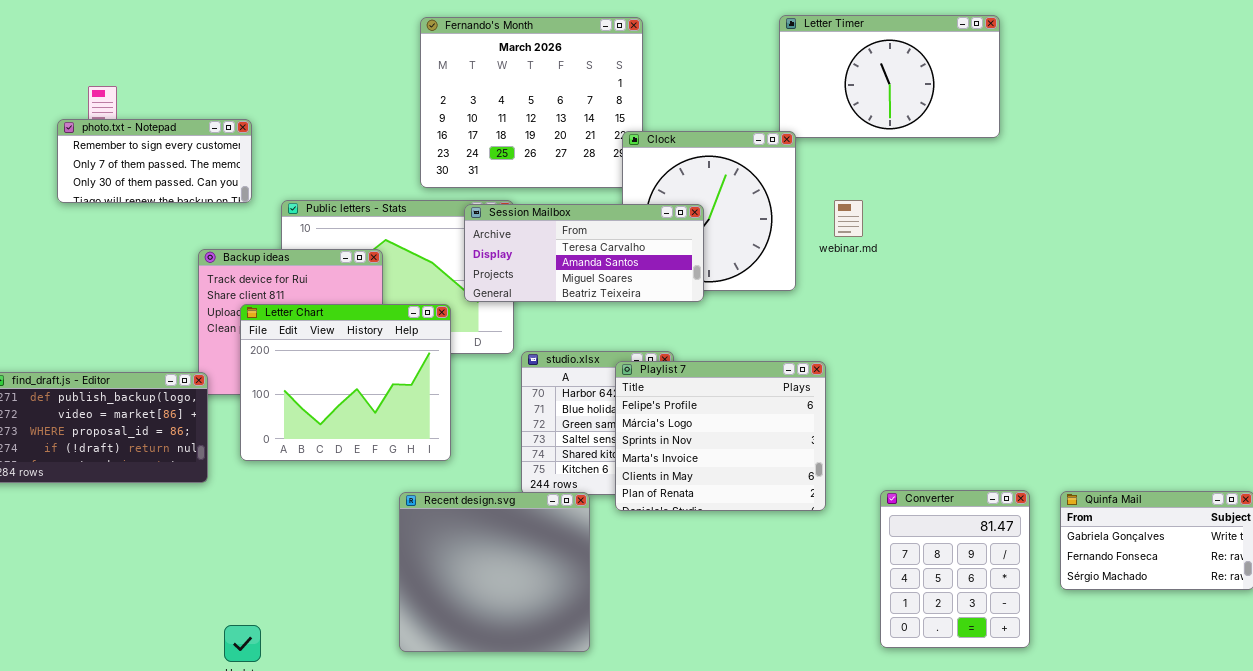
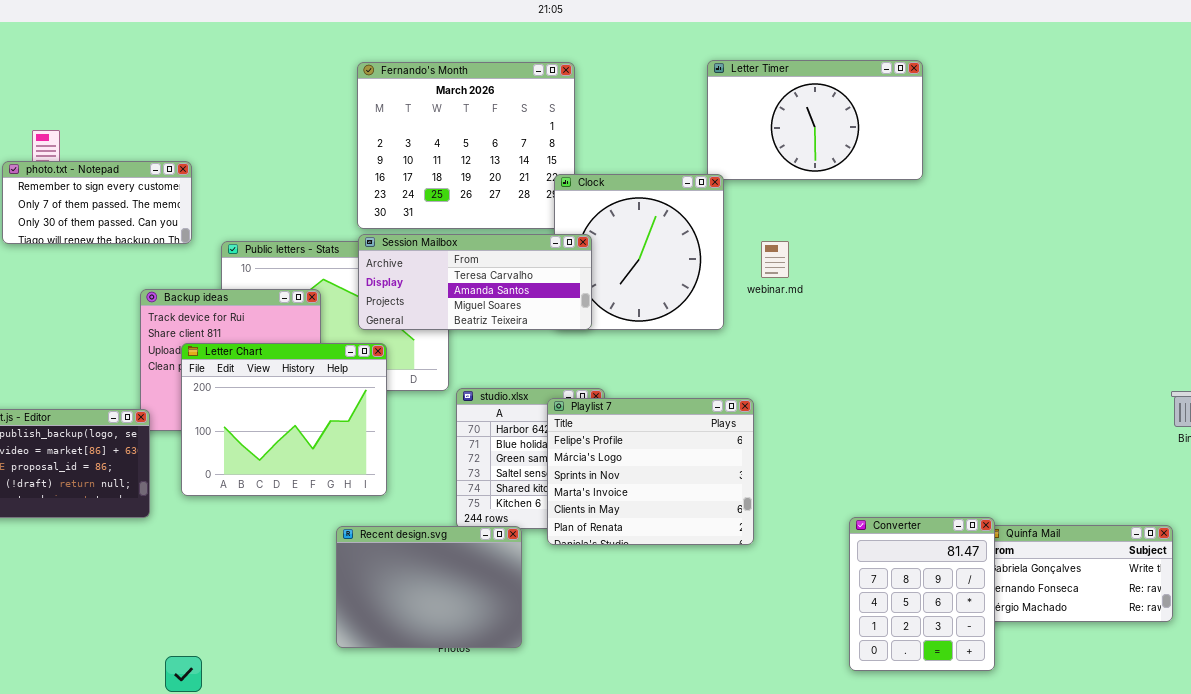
Session Mailbox: [464,204,704,302] -> [358,234,592,330], moved
Converter: [880,490,1030,648] -> [849,517,995,671], moved
Recent design.svg: [399,492,590,652] -> [336,526,522,648], resized

